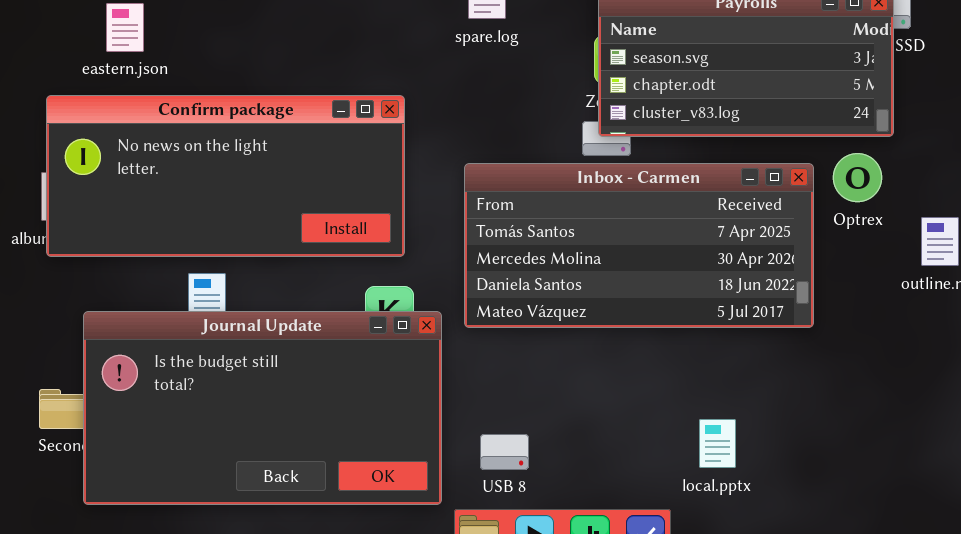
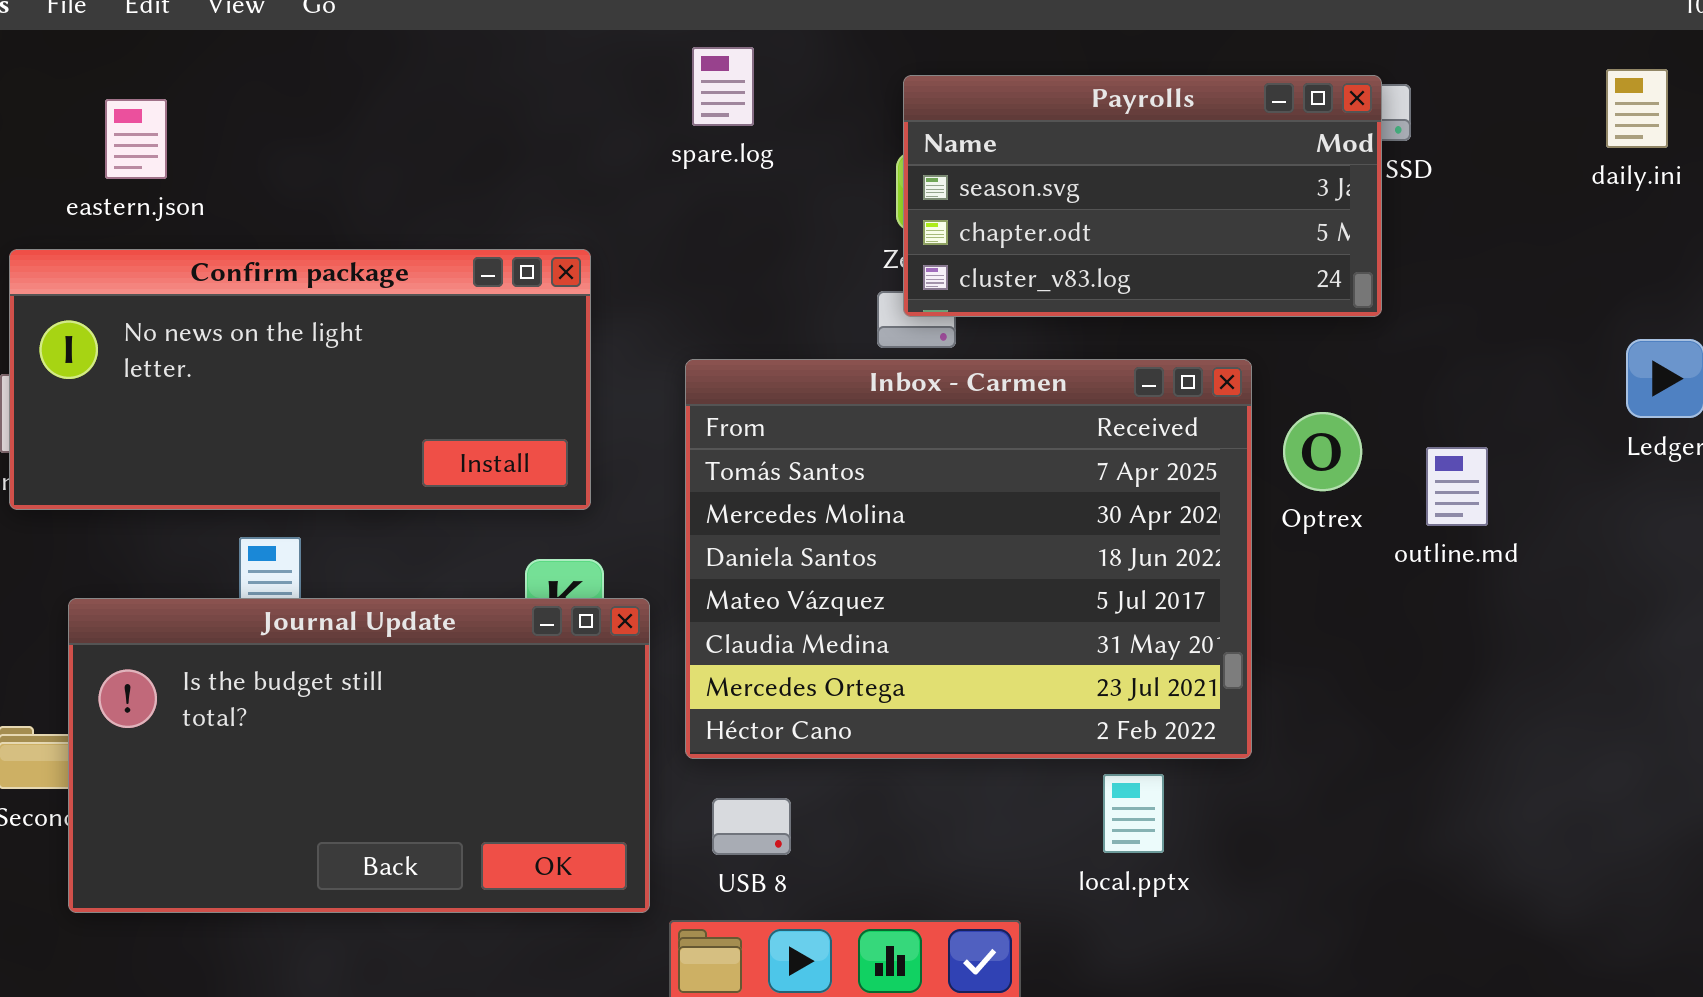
Optrex: [833,153,882,202] -> [1283,412,1362,491], moved
Inbox - Carmen: [464,163,814,328] -> [685,359,1252,759], resized
local.pptx: [699,419,736,468] -> [1103,774,1164,853], moved

